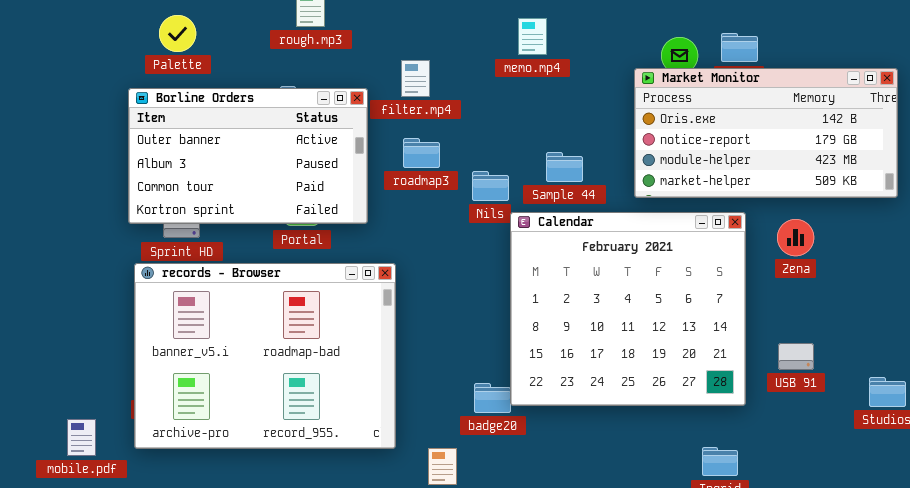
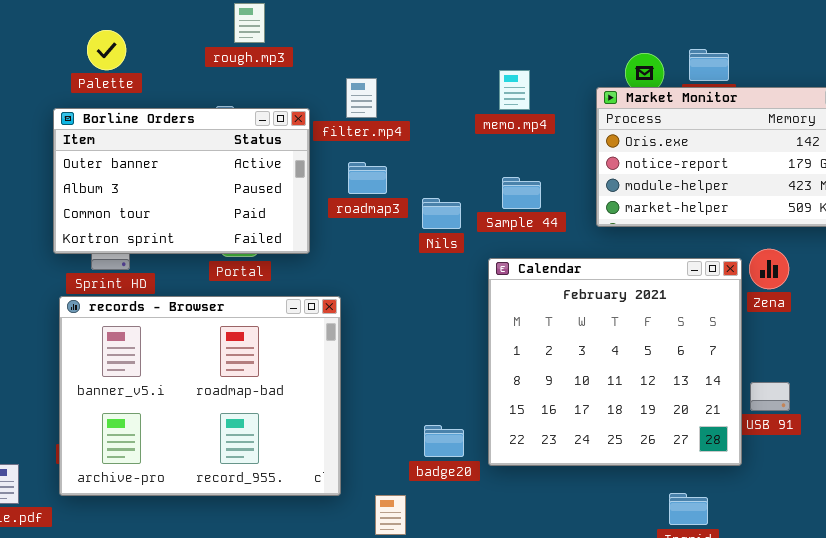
memo.mp4: [518,18,547,55] -> [499,70,530,110], moved
Calendar: [510,212,746,406] -> [488,258,742,466], moved

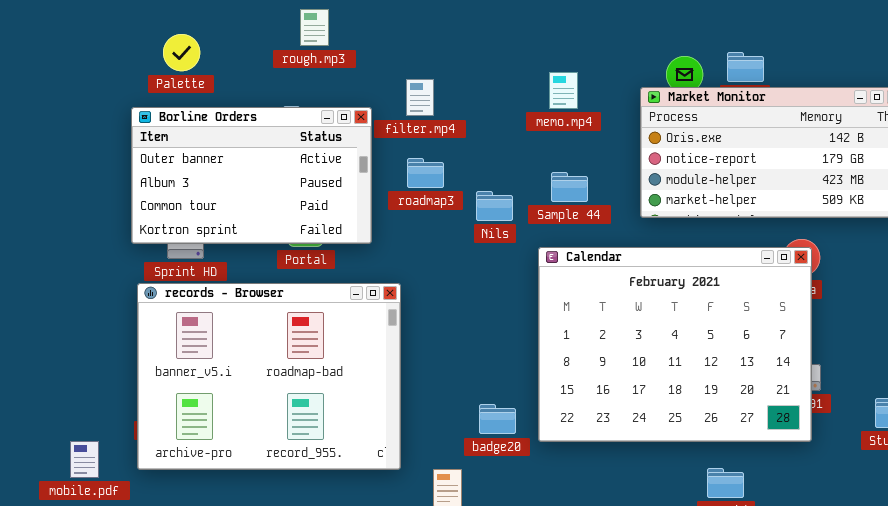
Calendar: [488,258,742,466] -> [538,247,812,442], resized

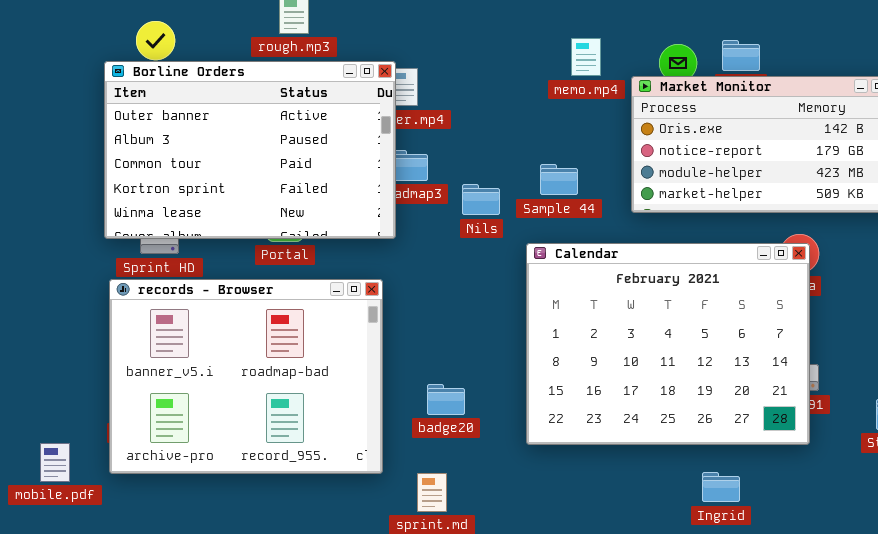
memo.mp4: [549,72,578,109] -> [571,38,601,76], moved
Borline Orders: [131,107,372,244] -> [104,61,396,239], resized
badge20: [479,404,516,434] -> [427,384,465,415], moved

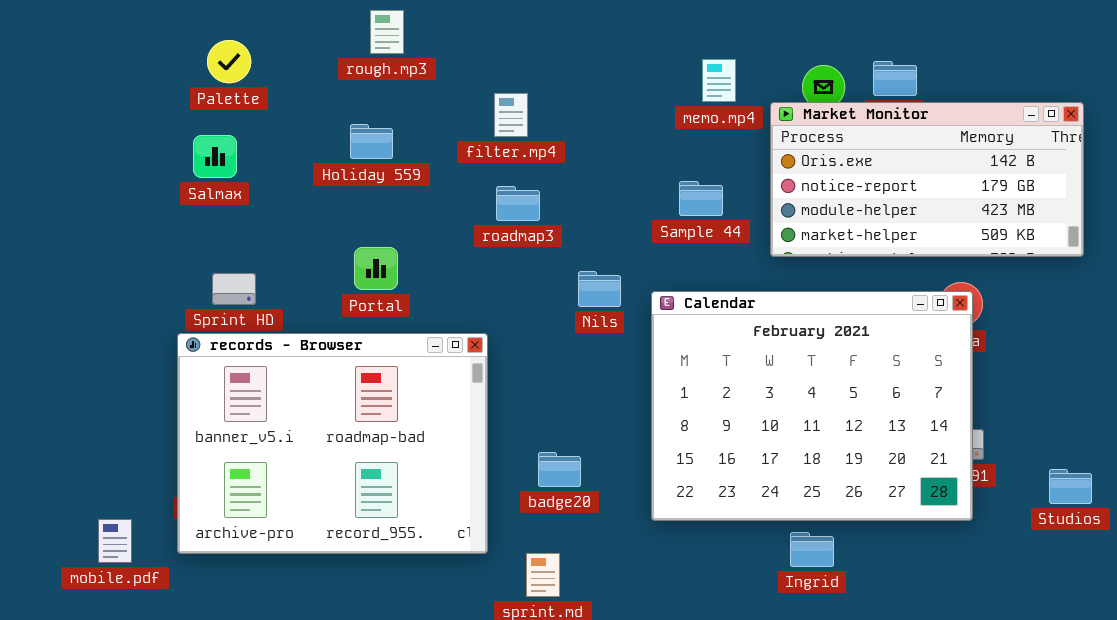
Borline Orders: [104,61,396,239] -> none, closed
Sample 44: [540,164,578,195] -> [679,181,723,216], moved
Nils: [462,184,500,215] -> [578,271,621,307], moved
Ingrid: [702,472,740,502] -> [790,532,834,567], moved

